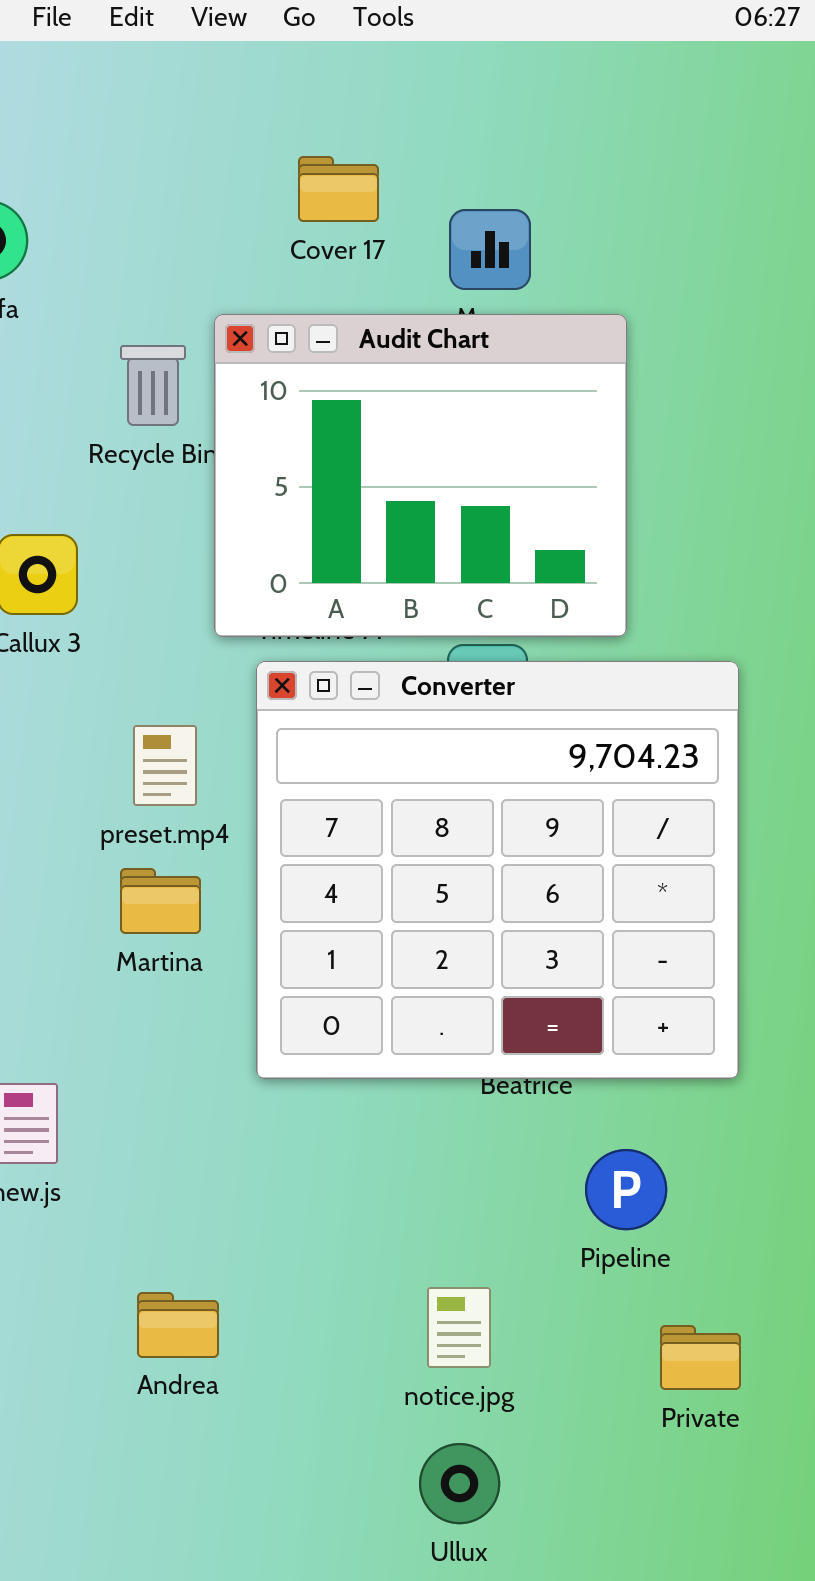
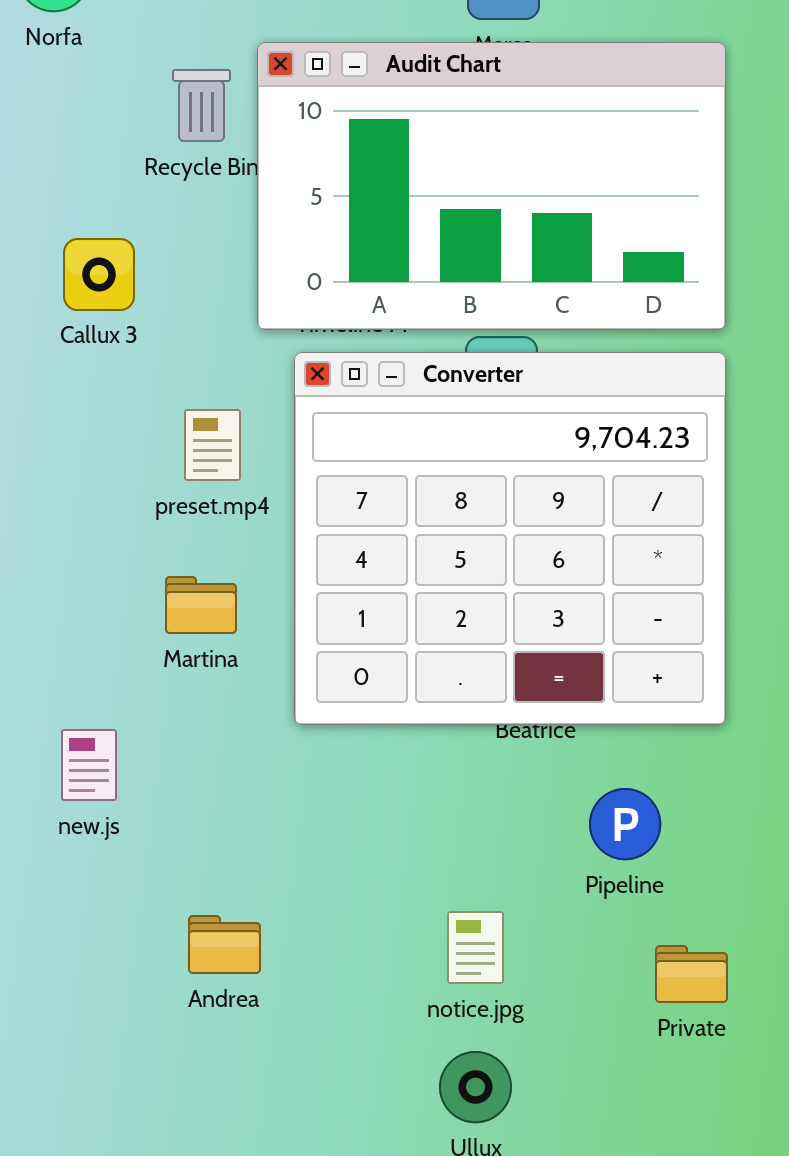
Audit Chart: [214,314,627,637] -> [257,42,726,330], resized
Martina: [120,868,201,934] -> [165,576,237,634], moved

